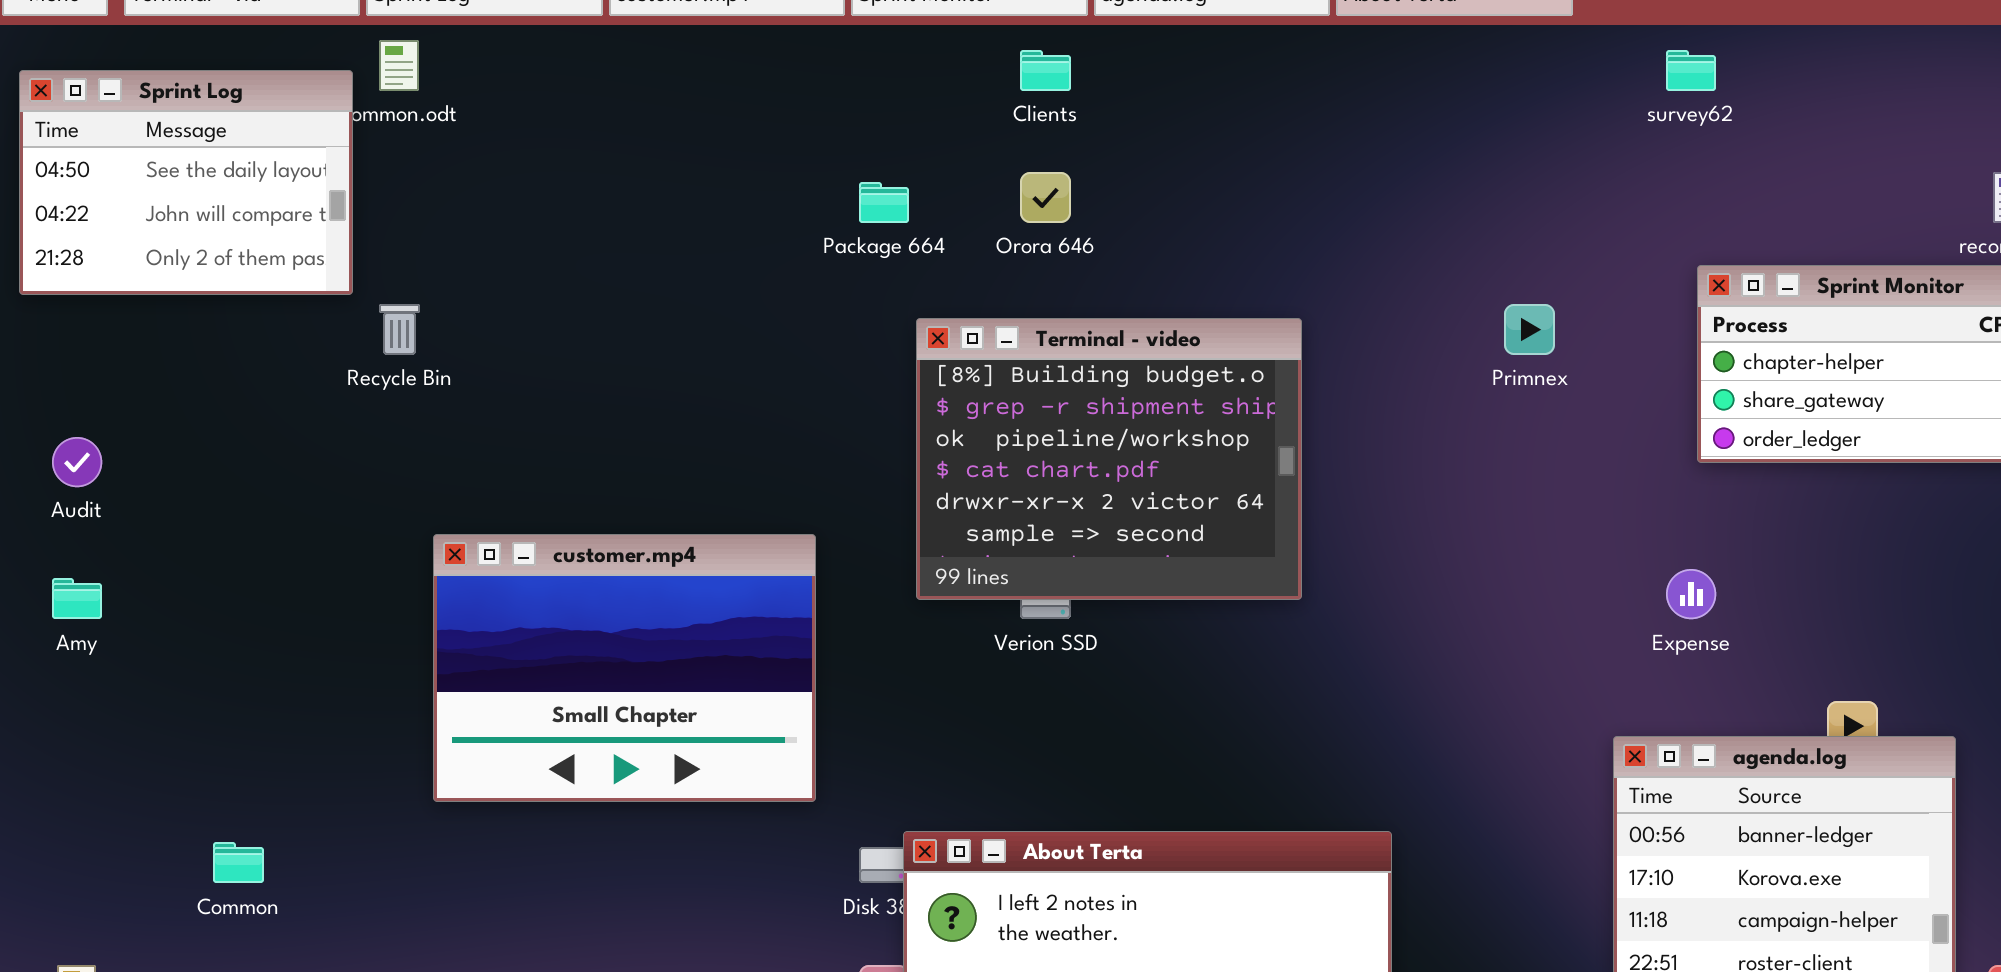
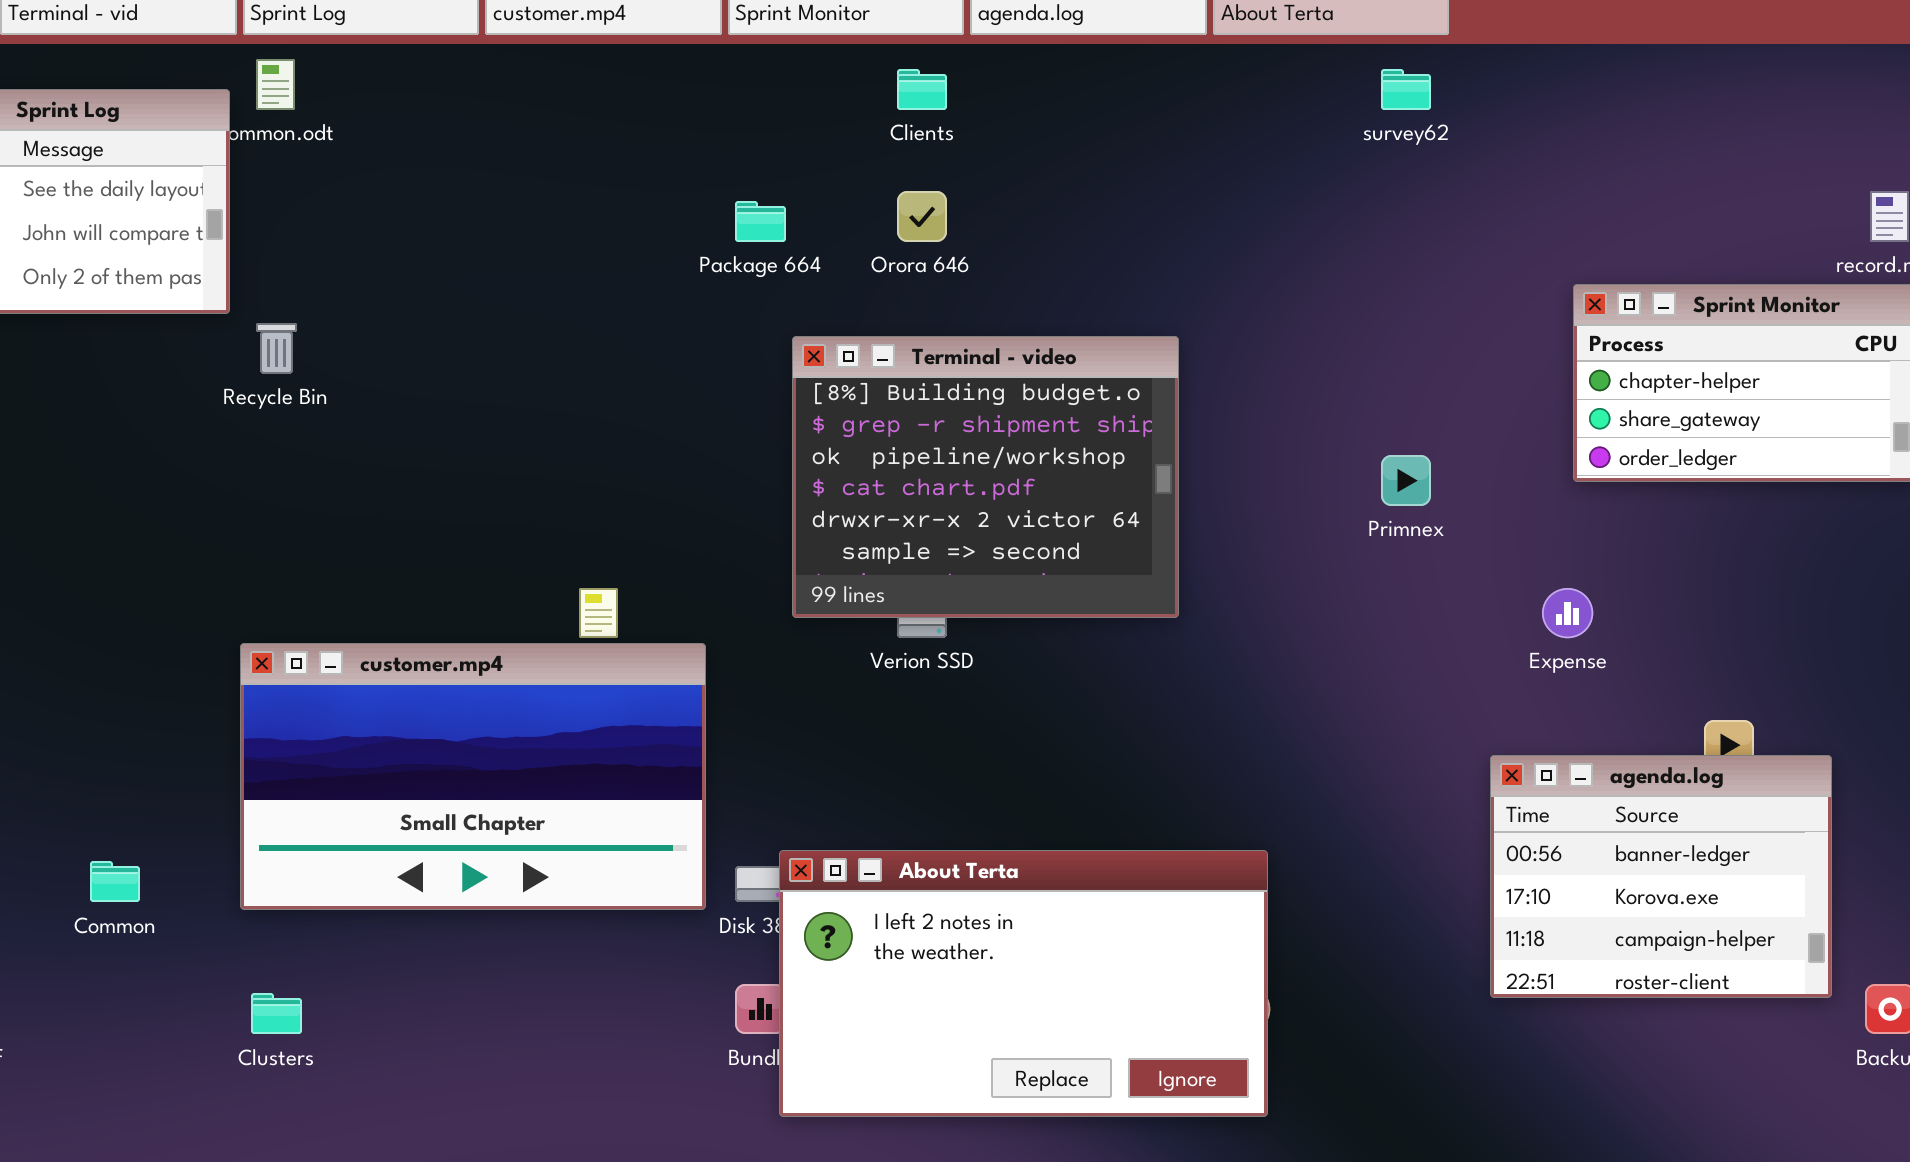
survey62: [1666,50,1716,91] -> [1381,69,1431,110], moved
Primnex: [1504,304,1555,355] -> [1381,455,1431,506], moved
customer.mp4: [433,534,816,802] -> [240,643,706,910], moved, resized

